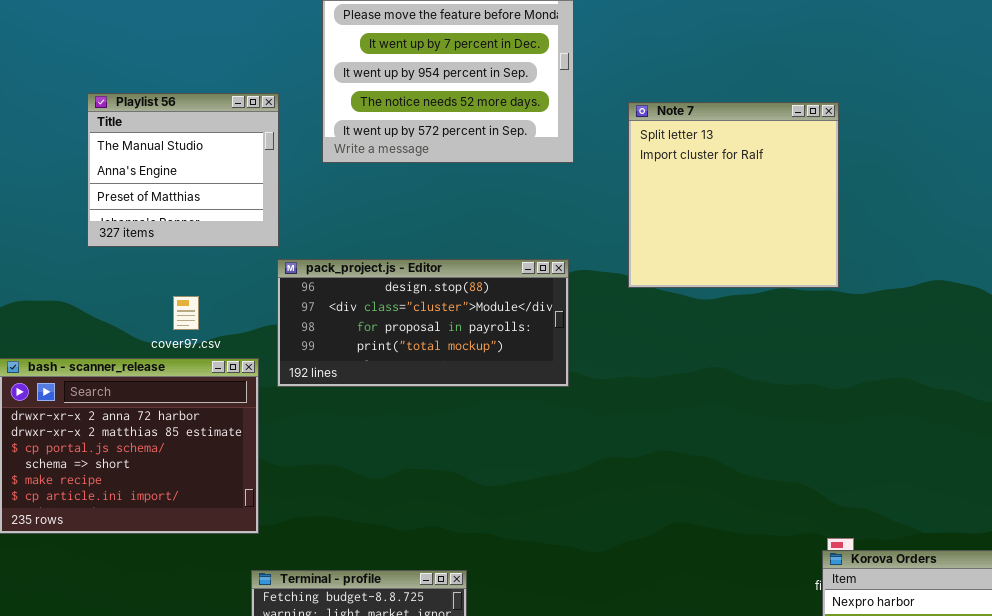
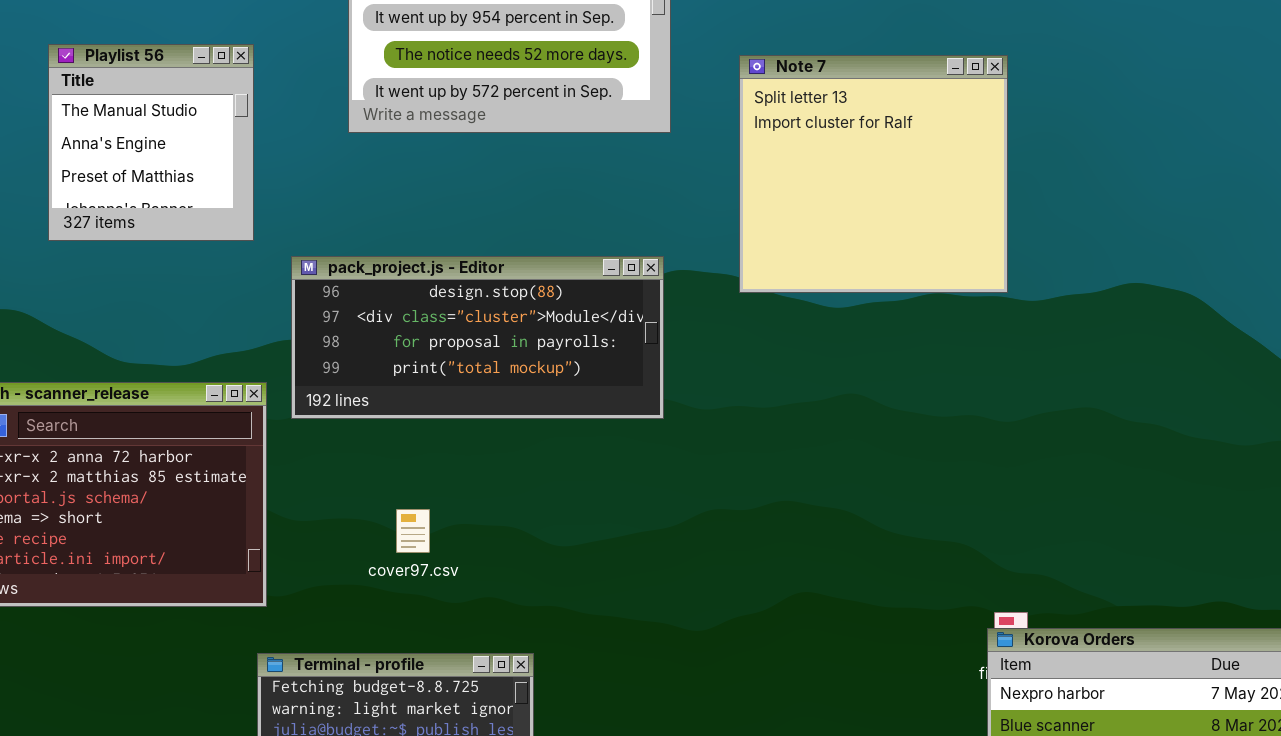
Playlist 56: [87,93,279,247] -> [48,44,254,241], resized
cover97.csv: [173,296,199,330] -> [396,509,430,553], moved

